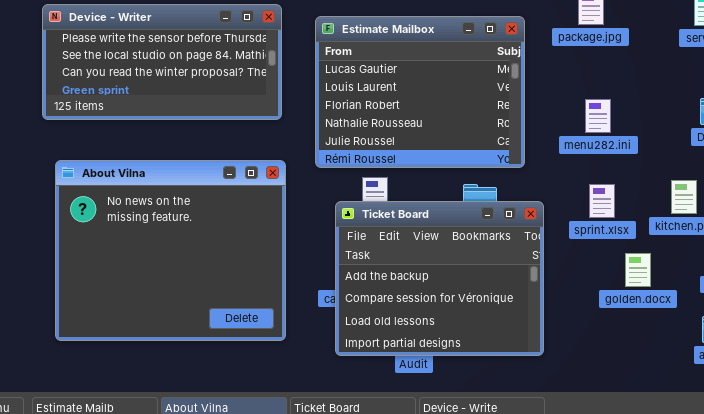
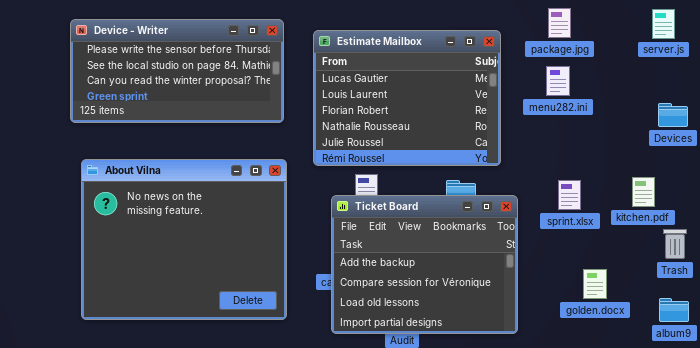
menu282.ini: [585,99,611,133] -> [546,66,570,96], moved
golden.docx: [625,253,651,287] -> [583,269,607,299], moved

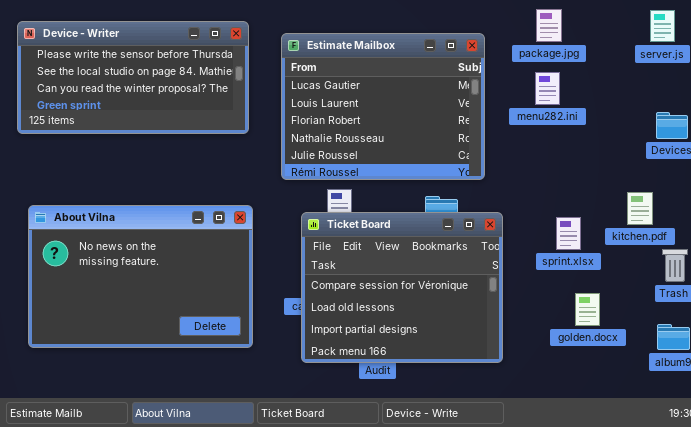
About Vilna: [81,159,287,320] -> [28,205,253,348], resized
sprint.xlsx: [558,180,581,210] -> [556,217,581,250], moved
Ticket Board: [331,195,518,334] -> [301,212,503,363], scrolled down 1 row

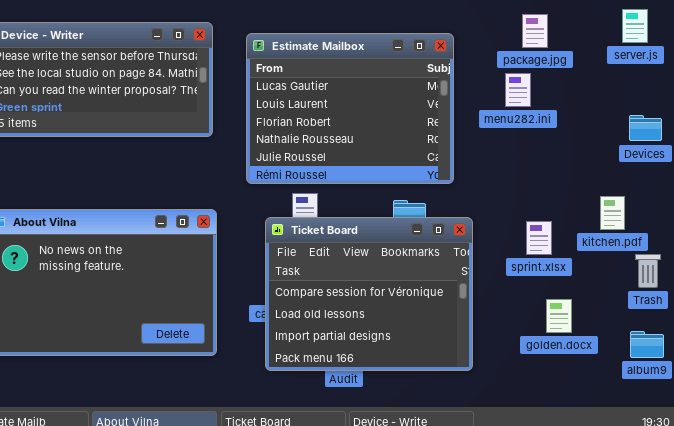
package.jpg: [536,9,562,42] -> [522,14,548,48], moved

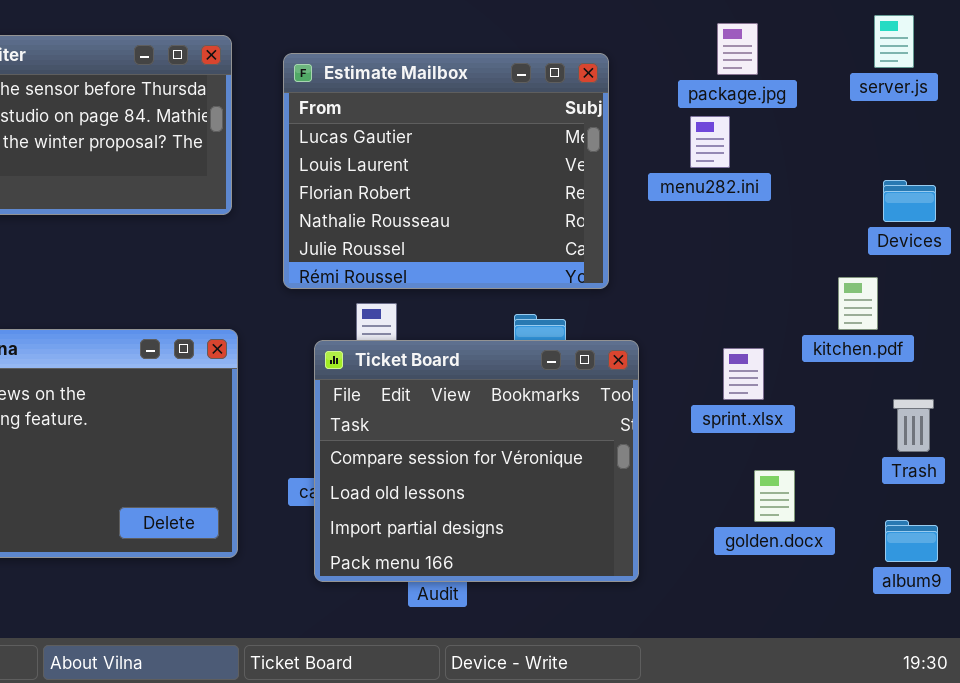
kitchen.pdf: [600,196,625,230] -> [838,277,878,330], moved

